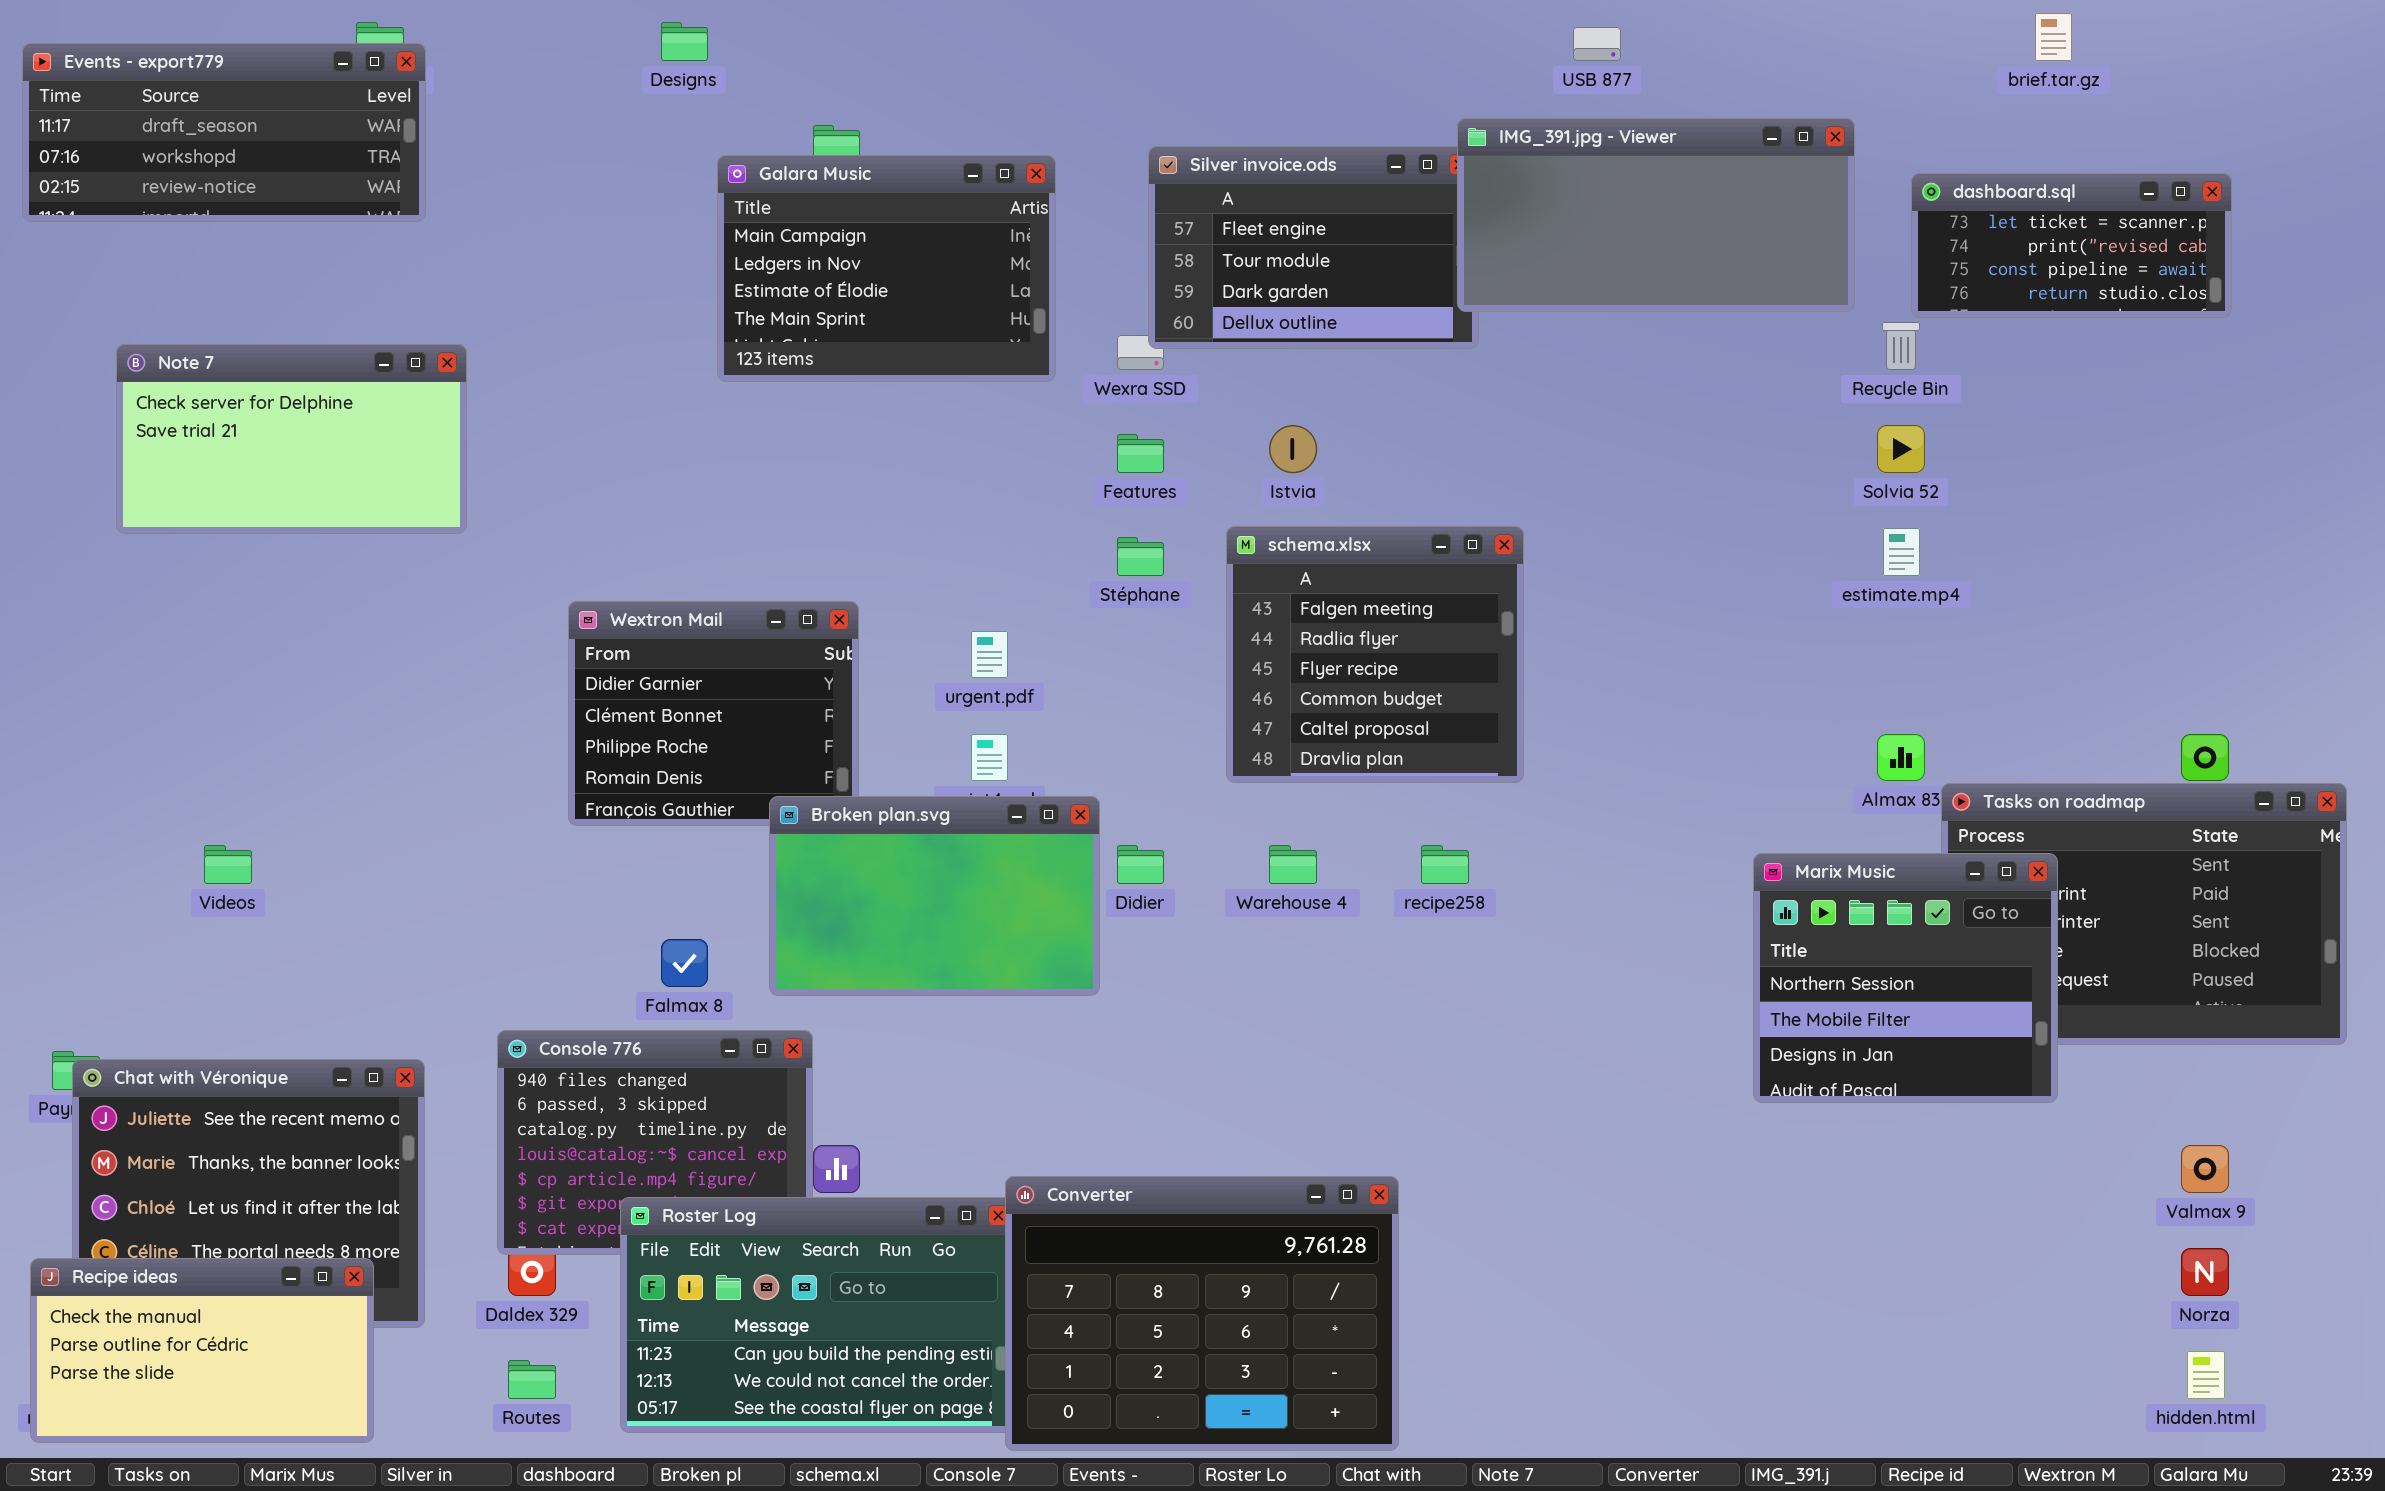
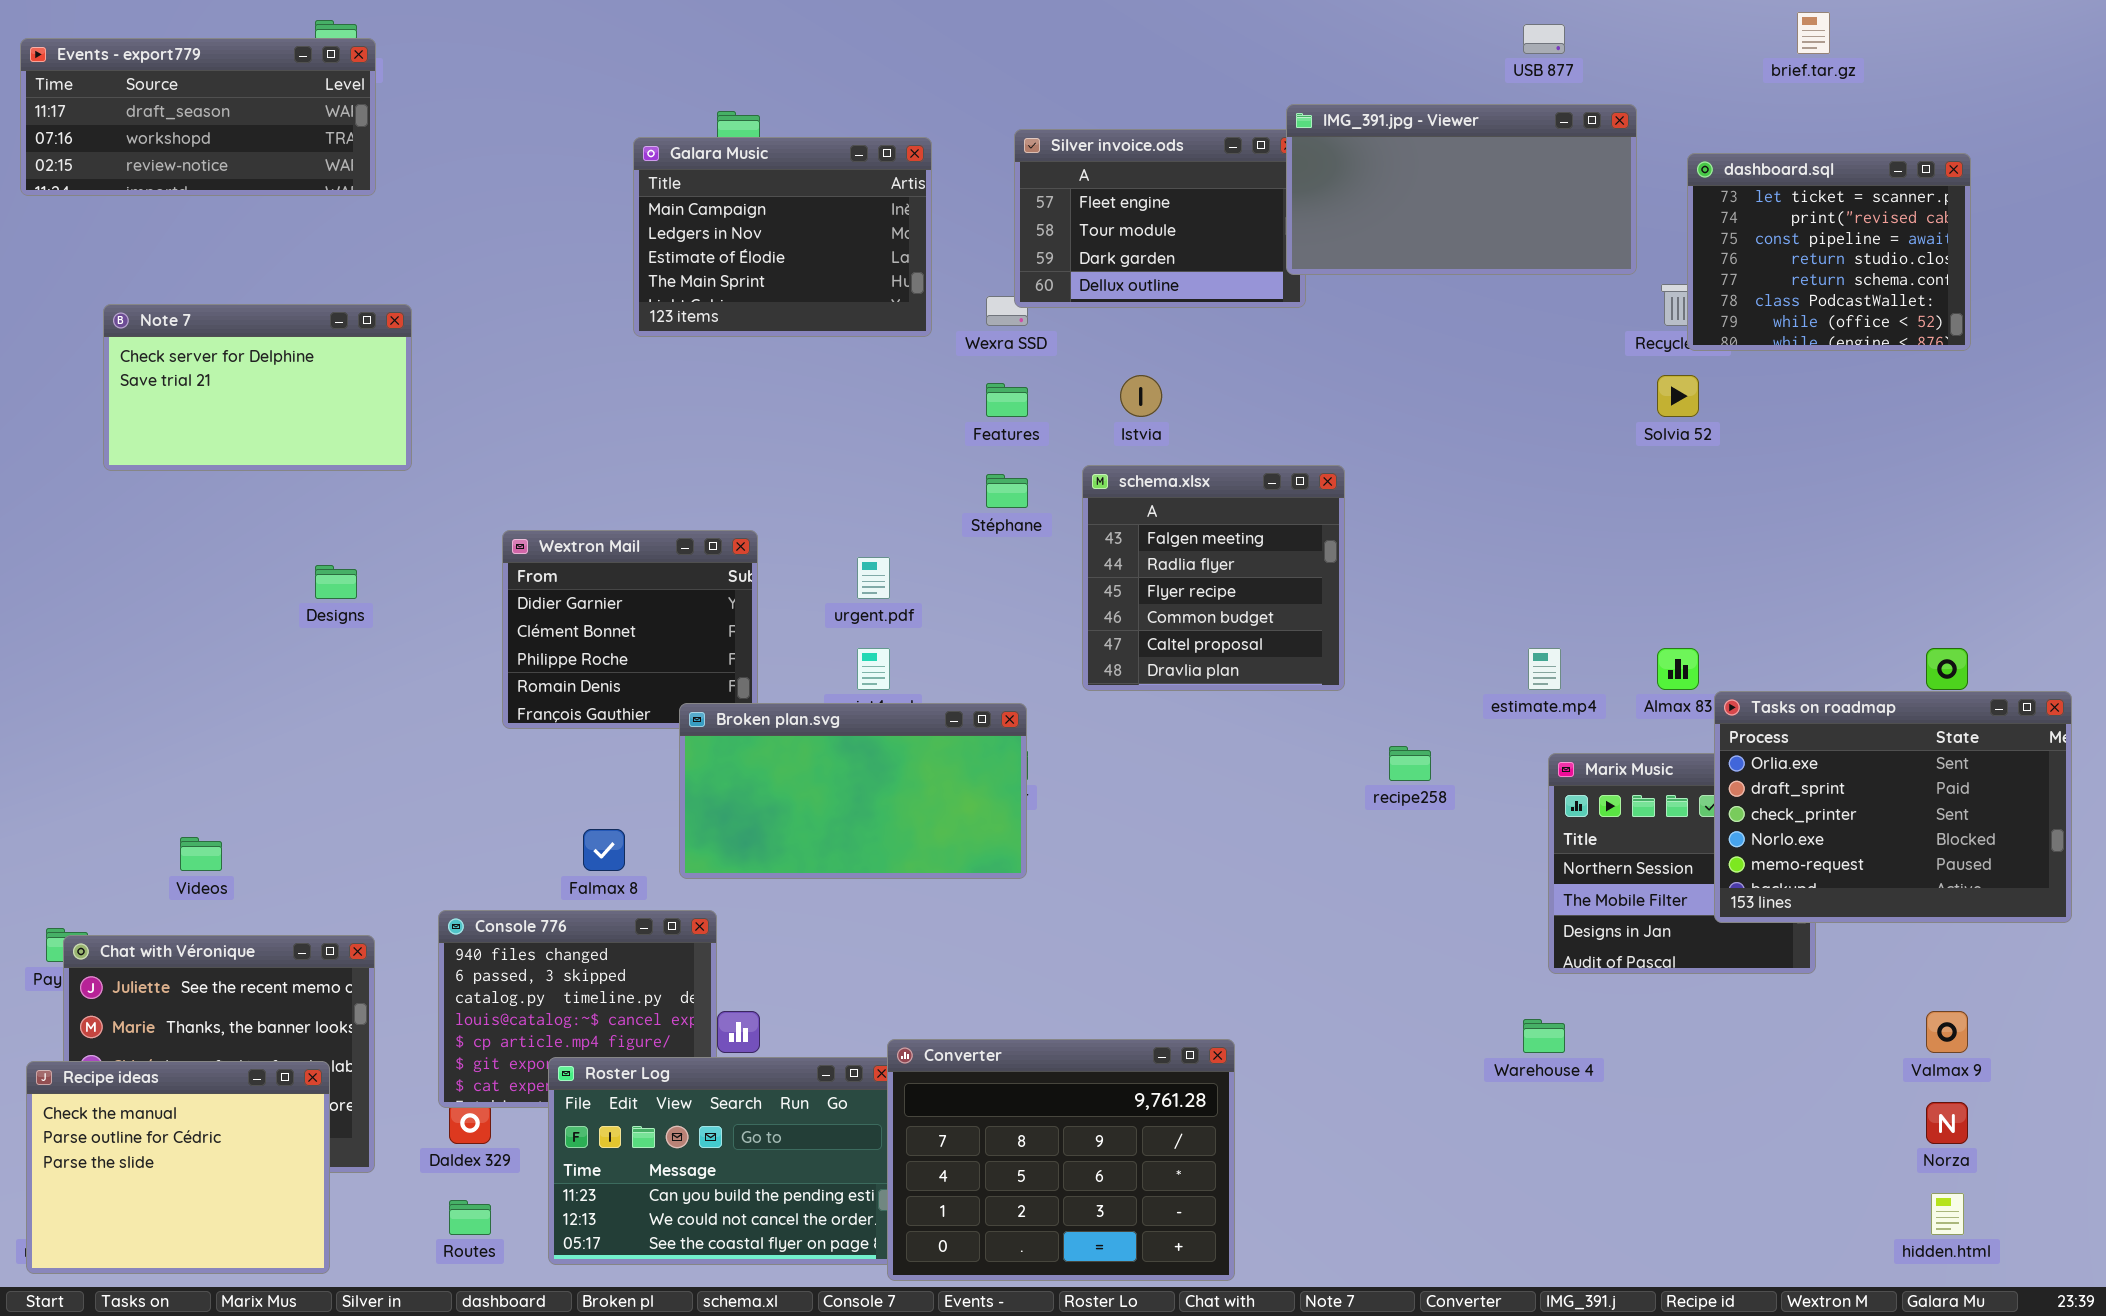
Designs: [661,22,708,61] -> [315,565,357,599], moved
USB 877: [1573,27,1621,61] -> [1523,24,1565,54], moved
dashboard.sql: [1911,173,2232,318] -> [1687,153,1971,351], resized
estimate.mp4: [1883,528,1920,576] -> [1528,648,1561,690], moved
Tasks on roadmap: [1941,783,2347,1045] -> [1714,691,2072,923], raised
Broken plan.svg: [769,796,1100,996] -> [679,703,1027,879], resized
Videos: [204,845,252,884] -> [180,837,222,871], moved
Warehouse 4: [1269,845,1317,884] -> [1523,1019,1565,1053], moved
recipe258: [1421,845,1469,884] -> [1389,746,1431,781], moved
Recipe ideas: [30,1258,374,1443] -> [26,1061,330,1274], resized

